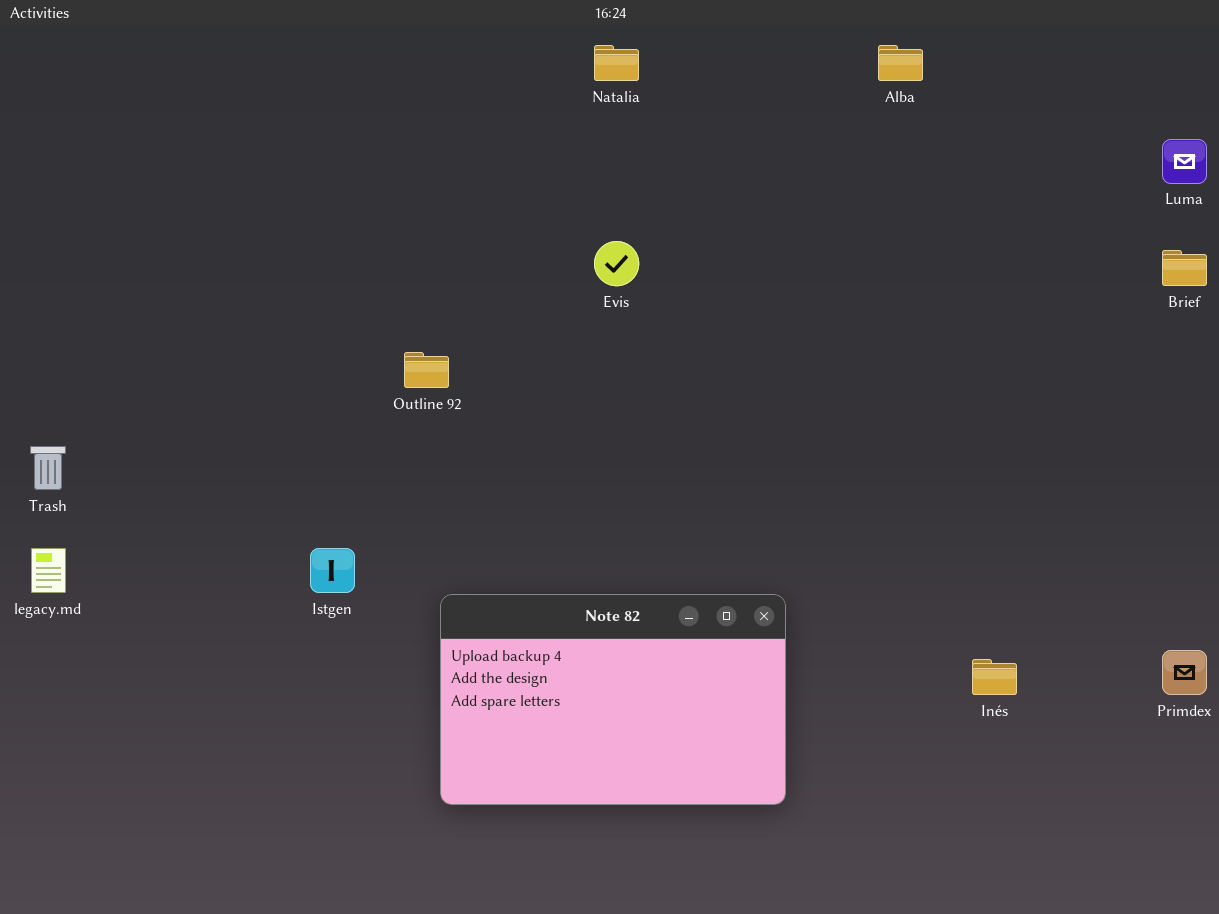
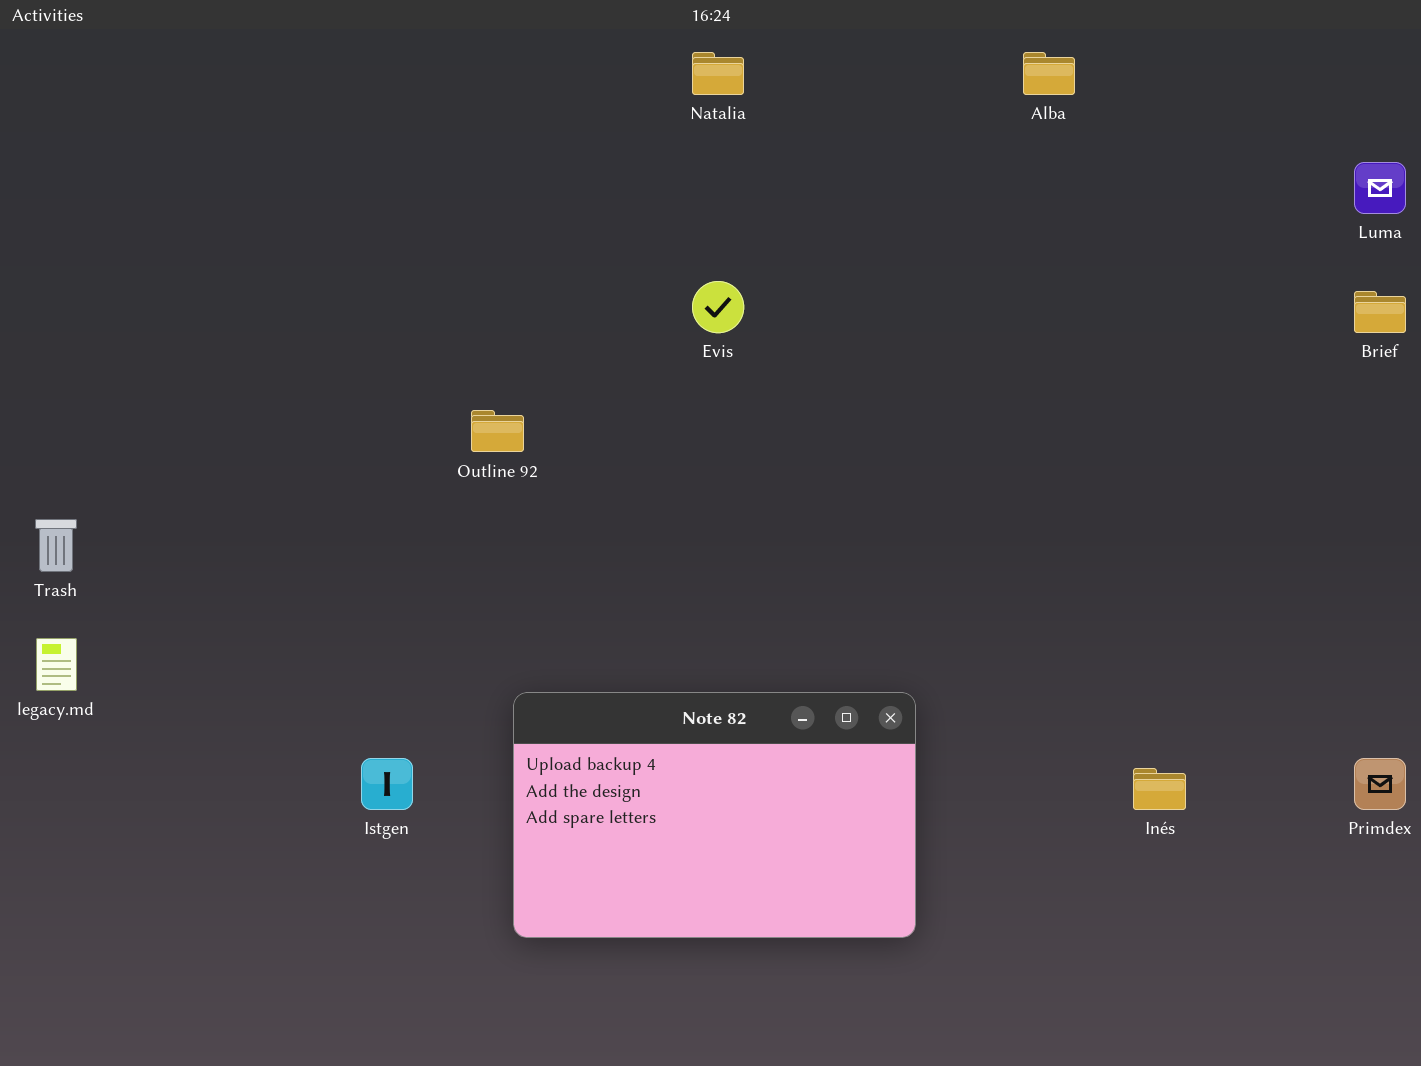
Istgen: [310,548,355,593] -> [361,758,413,810], moved

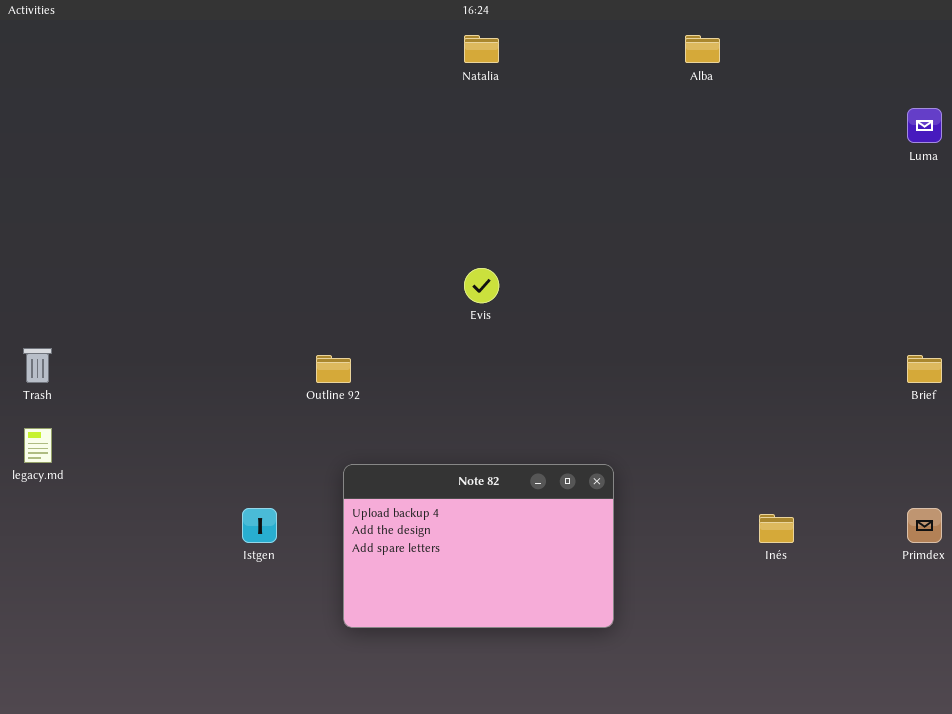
Evis: [692,281,744,333] -> [464,268,499,303], moved
Brief: [1354,291,1406,333] -> [907,355,942,383], moved
Outline 92: [471,410,524,452] -> [316,355,351,383], moved

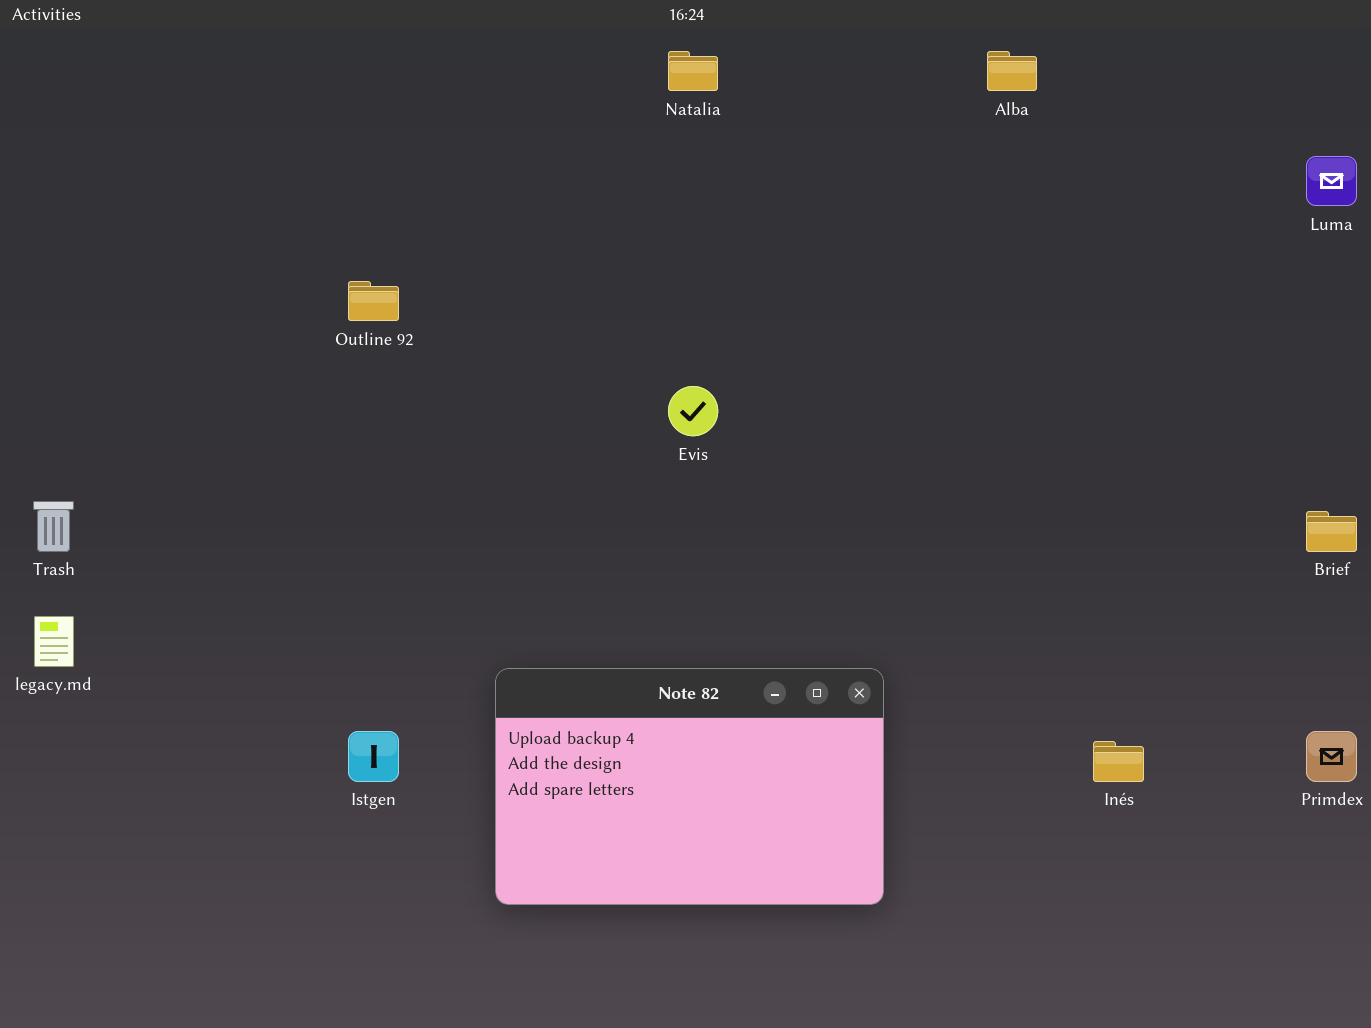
Outline 92: [316,355,351,383] -> [348,281,399,321], moved

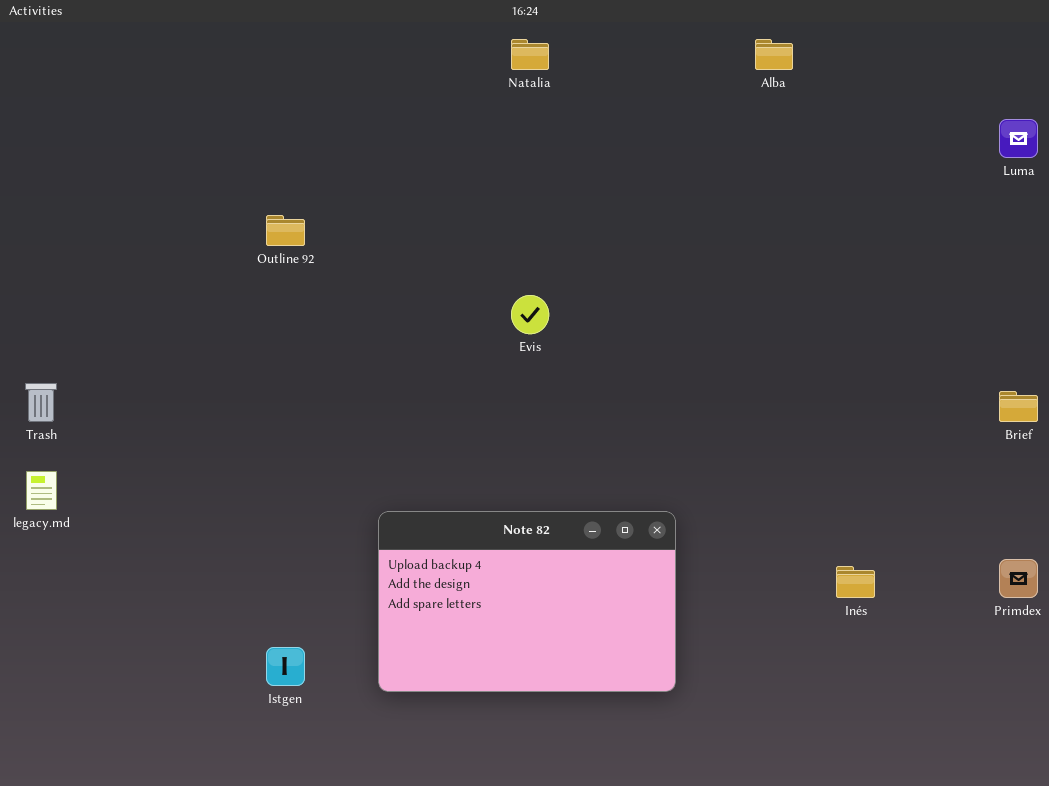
Istgen: [348,731,399,782] -> [266,647,305,686], moved

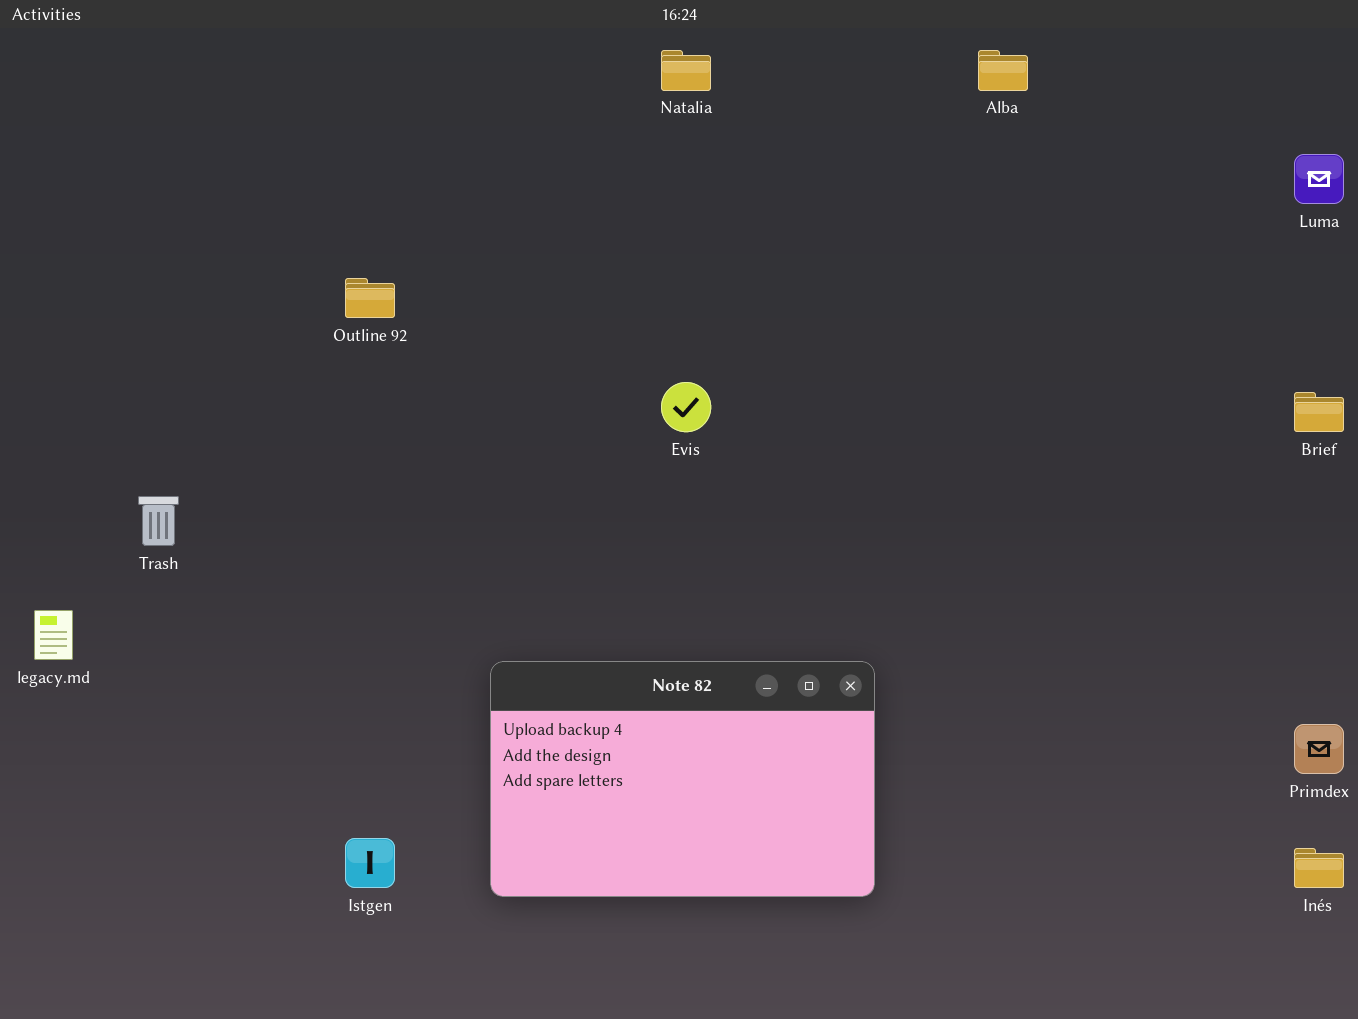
Trash: [25,383,57,422] -> [138,496,179,546], moved
Brief: [999,391,1038,422] -> [1294,392,1344,432], moved
Inés: [836,566,875,598] -> [1294,848,1344,888], moved

